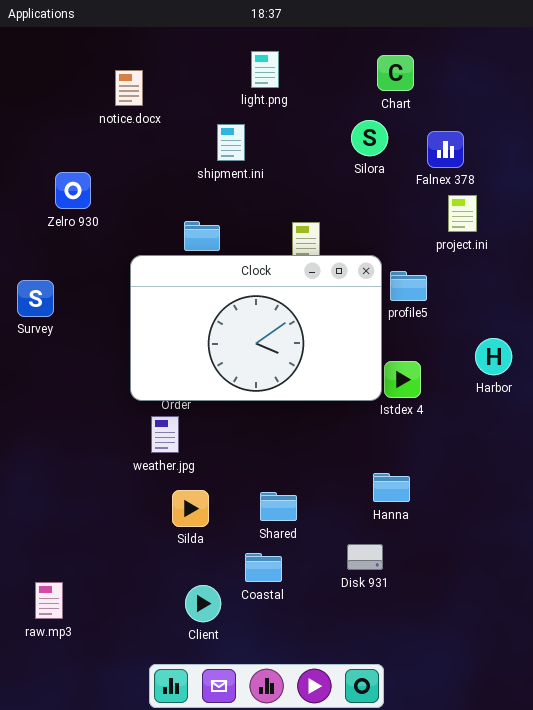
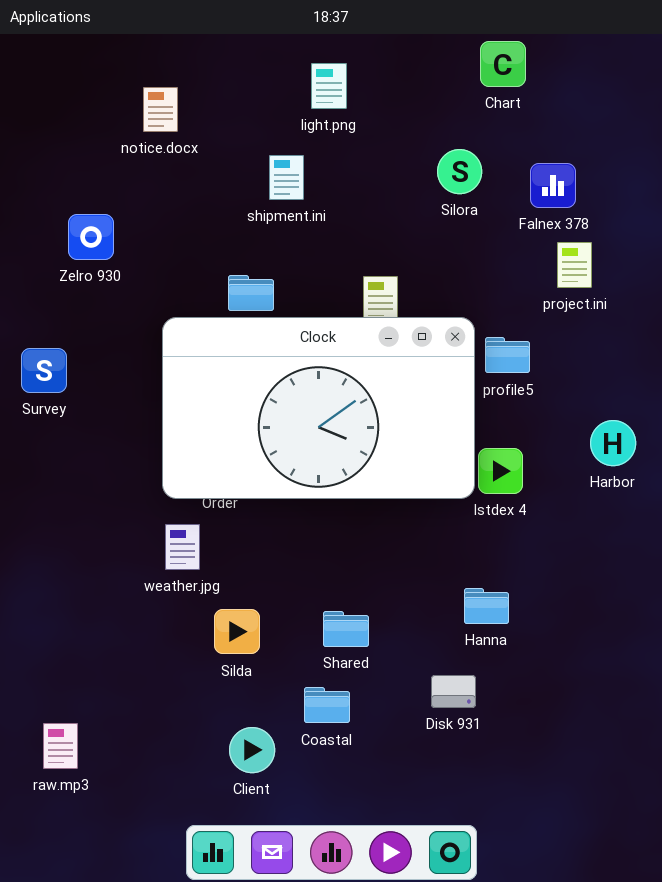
Chart: [377,55,414,91] -> [480,41,526,87], moved
weather.jpg: [151,416,179,453] -> [165,524,200,570], moved

